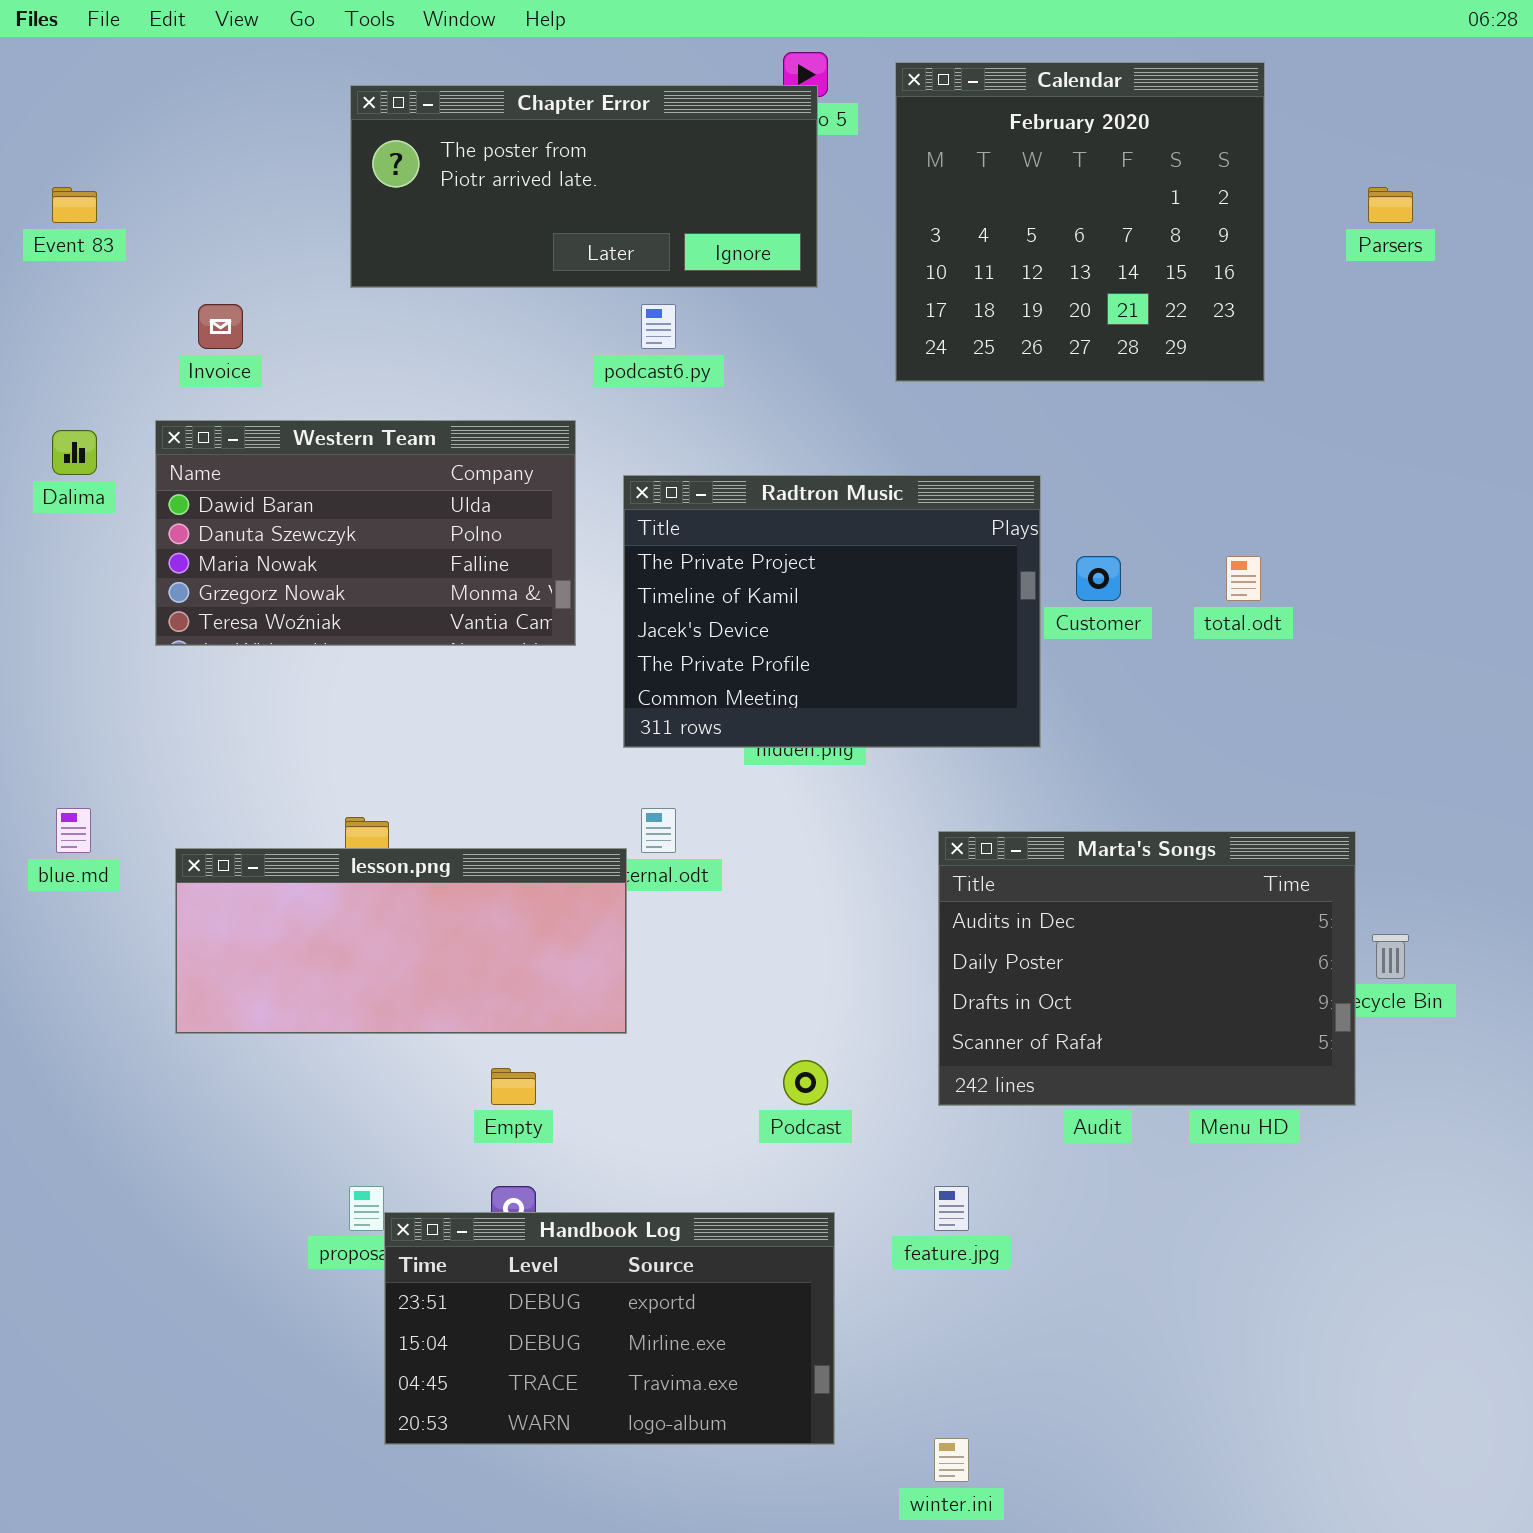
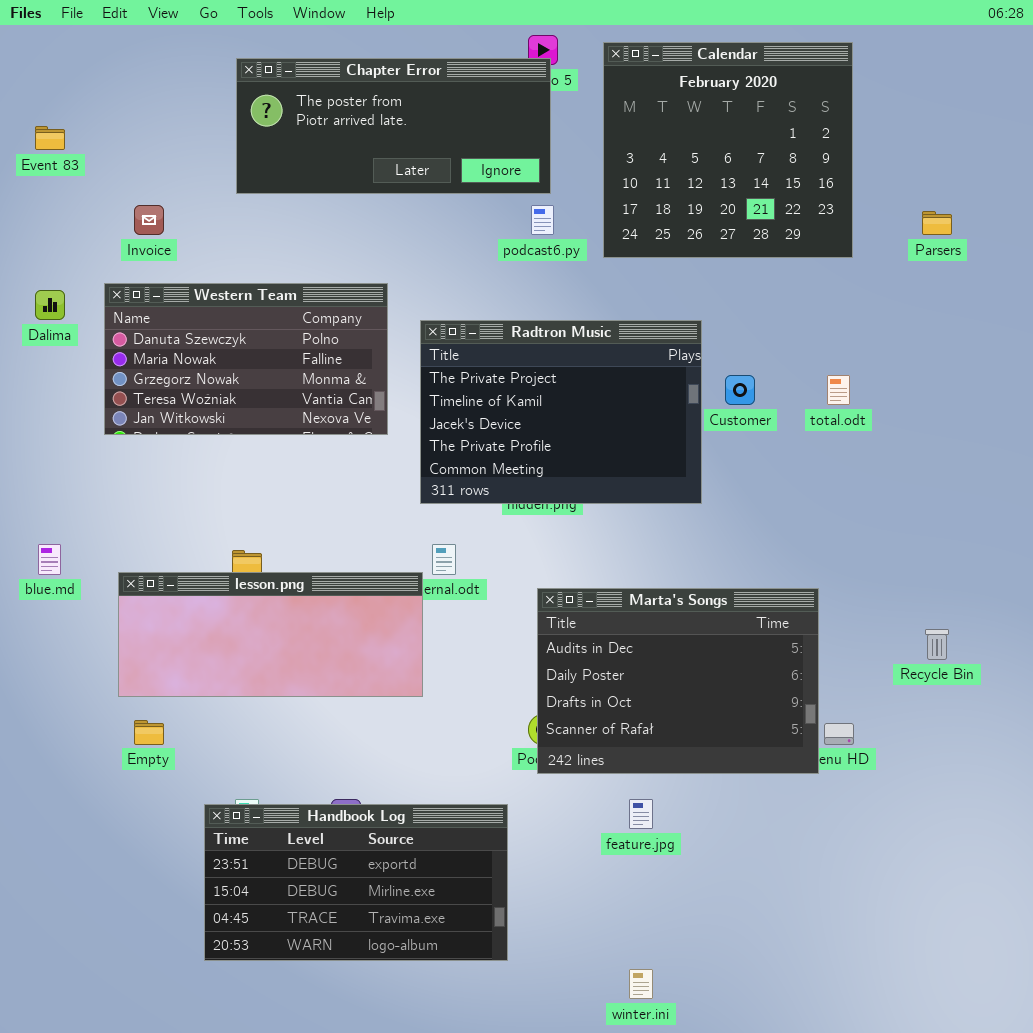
Parsers: [1368,187,1413,223] -> [922,211,952,235], moved
podcast6.py: [641,304,676,349] -> [531,205,554,235], moved
Western Team: [155,420,576,646] -> [104,283,388,435], scrolled down 1 row
Marta's Songs: [938,831,1356,1106] -> [537,588,819,774], moved
Empty: [491,1068,536,1105] -> [134,720,164,745], moved
Handbook Log: [384,1212,835,1445] -> [204,804,508,961], moved

